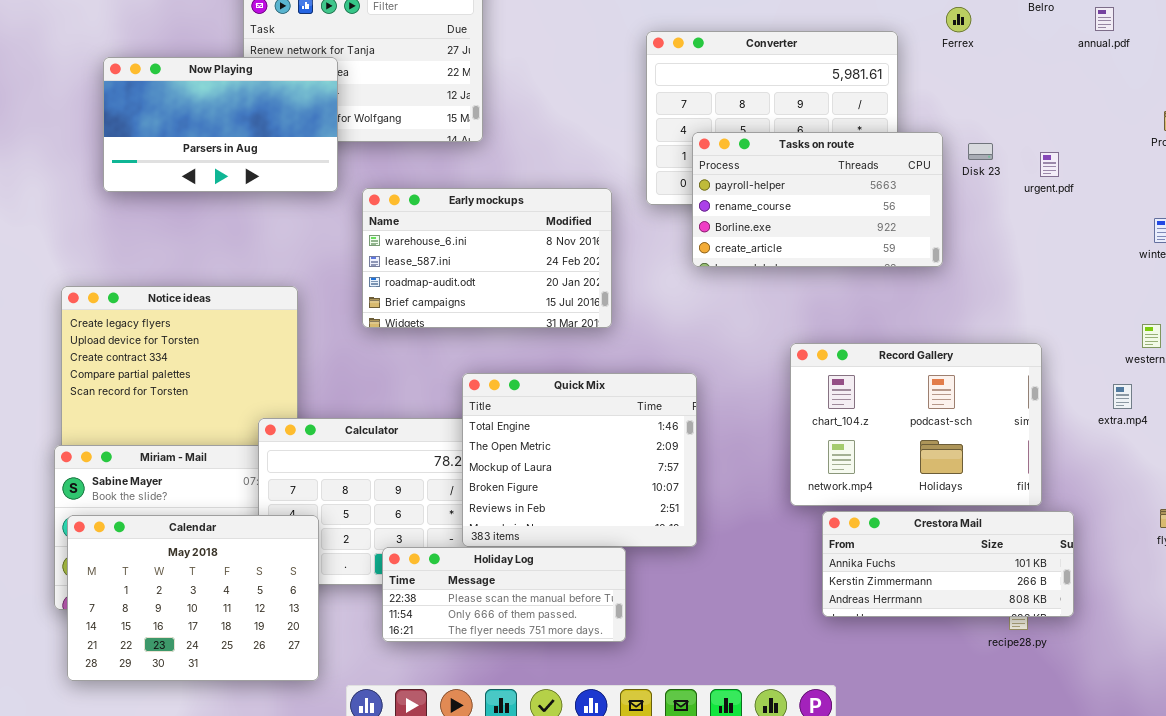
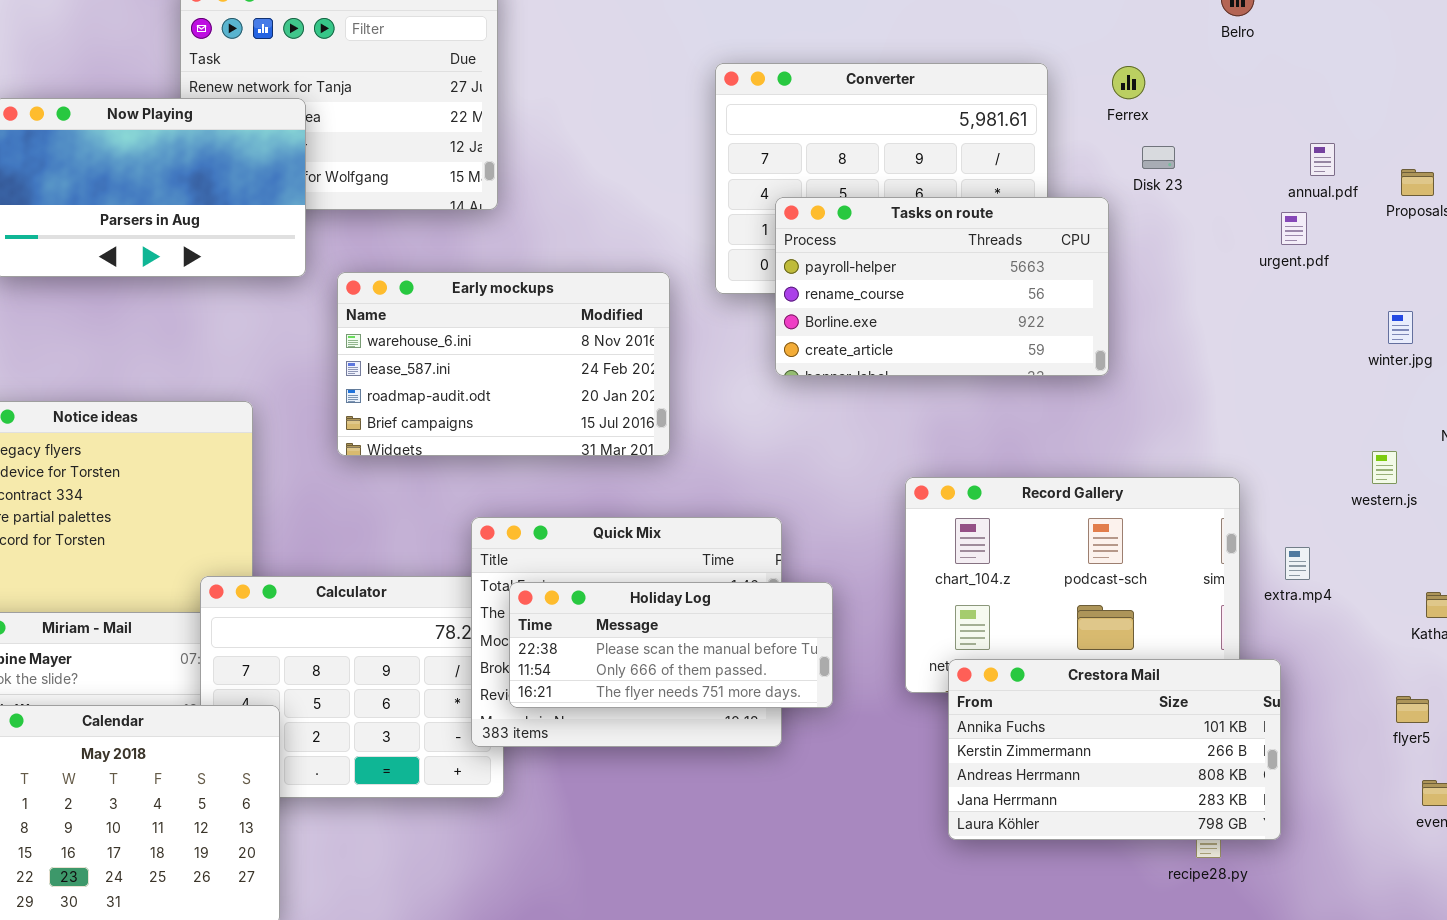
annual.pdf: [1095,7,1114,31] -> [1310,143,1335,176], moved
Ferrex: [946,7,971,32] -> [1112,66,1145,99], moved
Disk 23: [968,143,993,160] -> [1142,146,1175,169], moved
urgent.pdf: [1040,152,1059,177] -> [1281,212,1307,245], moved
extra.mp4: [1113,384,1132,409] -> [1285,547,1310,580], moved
Crestora Mail: [822,511,1074,617] -> [948,659,1281,840], resized
Holiday Log: [382,547,626,642] -> [509,582,833,708], moved

